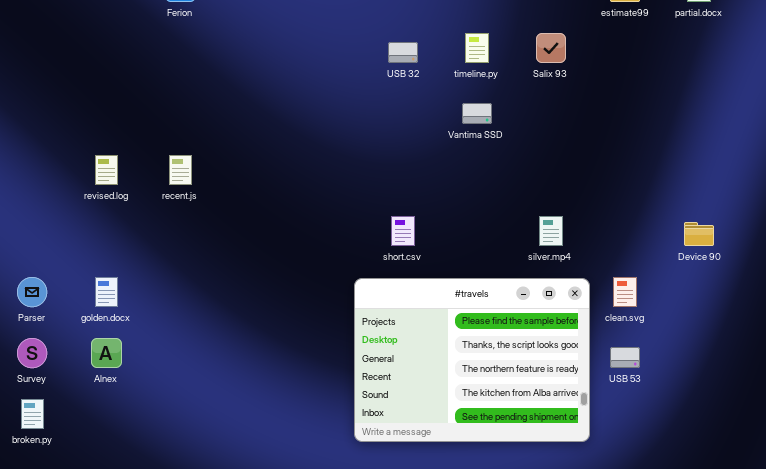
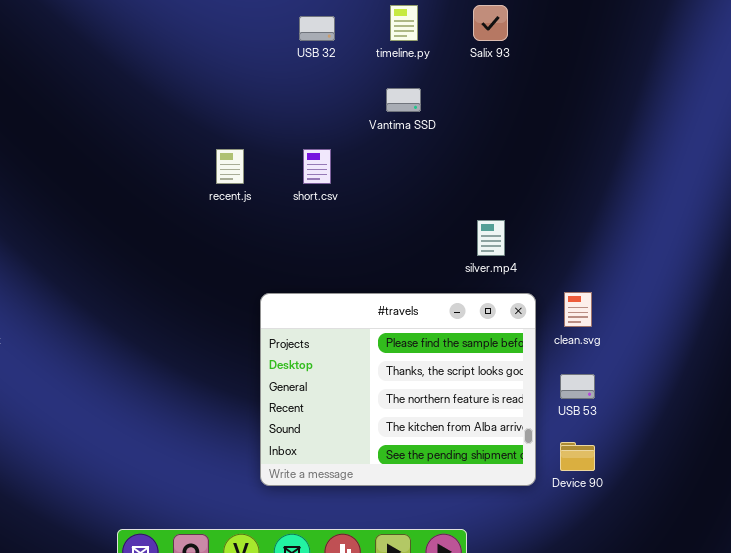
recent.js: [169,155,192,185] -> [216,149,244,184], moved
short.csv: [391,216,415,246] -> [303,149,331,184], moved
Device 90: [684,222,714,246] -> [560,442,595,471], moved

